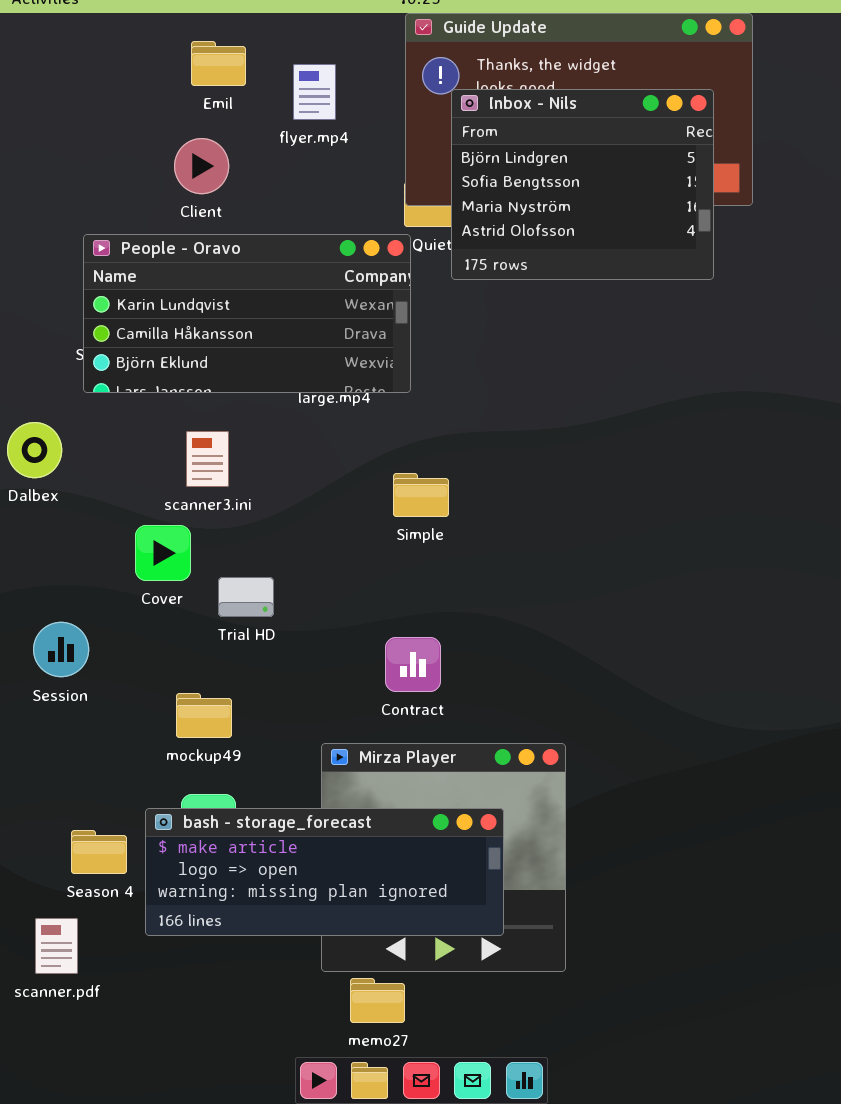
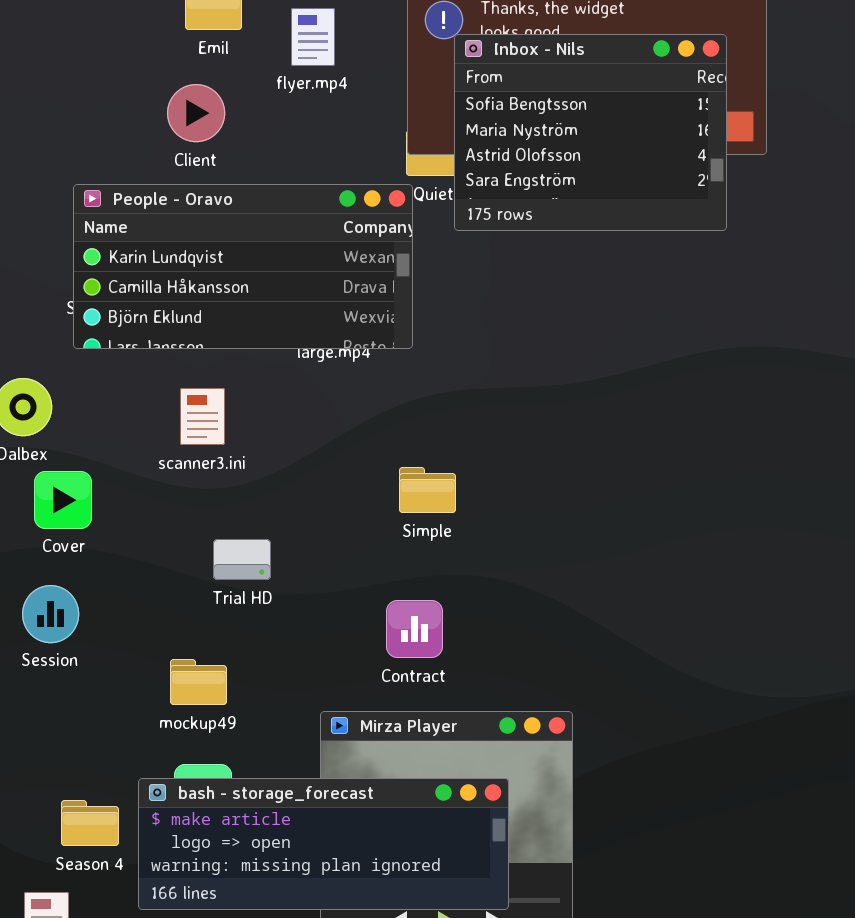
Inbox - Nils: [451,89,714,280] -> [454,34,727,231], scrolled down 1 row
Simple: [393,473,449,517] -> [399,467,456,513], moved
Cover: [135,525,191,581] -> [34,471,92,529], moved

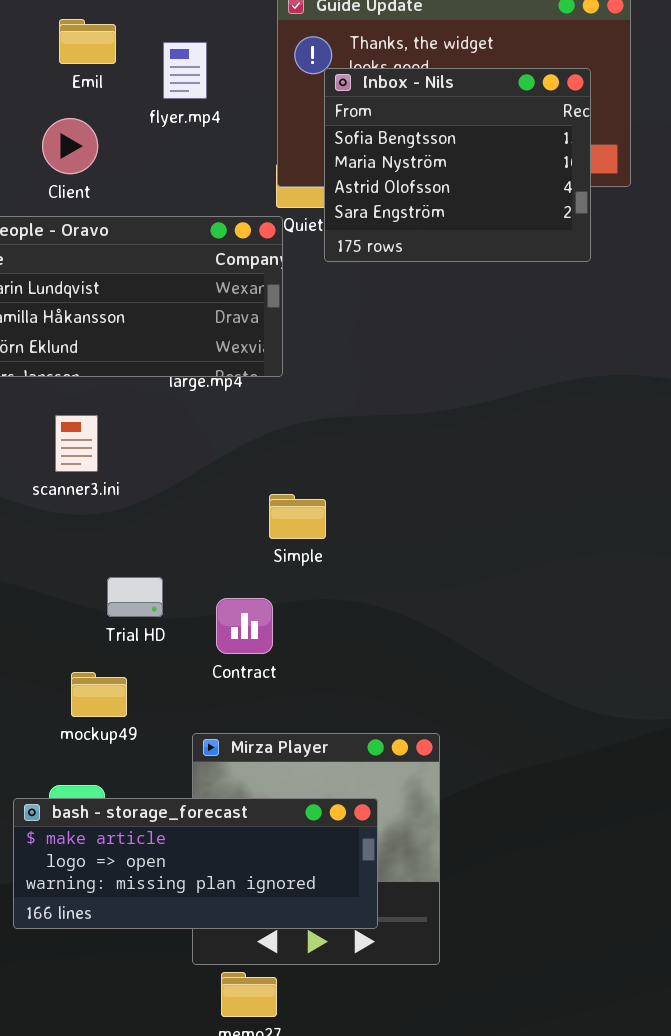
Trial HD: [213,539,271,580] -> [107,577,163,617], moved
Contract: [386,600,443,658] -> [216,598,273,654], moved
mockup49: [170,659,227,705] -> [71,672,127,717], moved

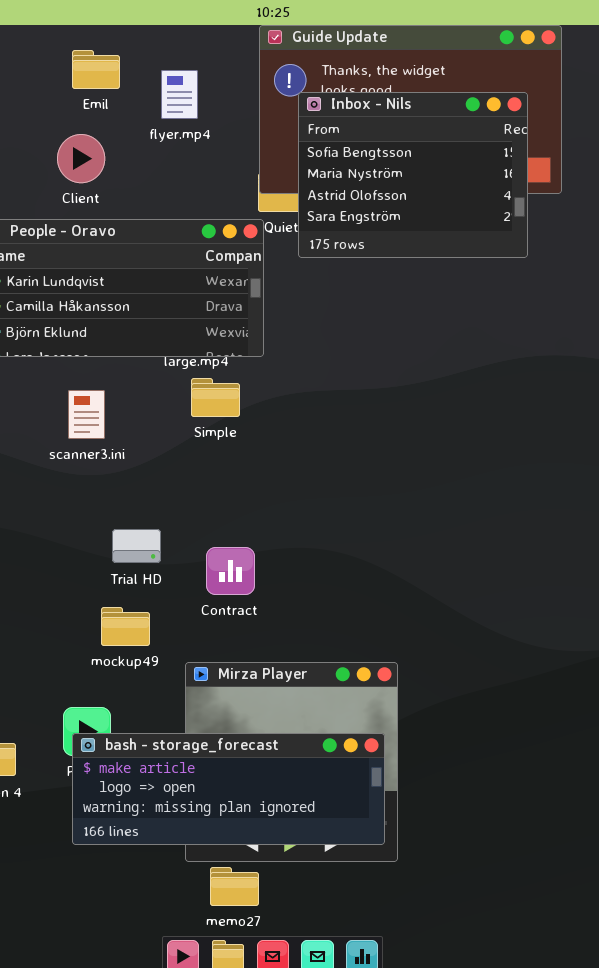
Simple: [269,494,326,539] -> [191,378,240,417], moved
mockup49: [71,672,127,717] -> [101,607,150,646], moved
bash - storage_forecast: [13,798,378,929] -> [72,733,385,845], moved

